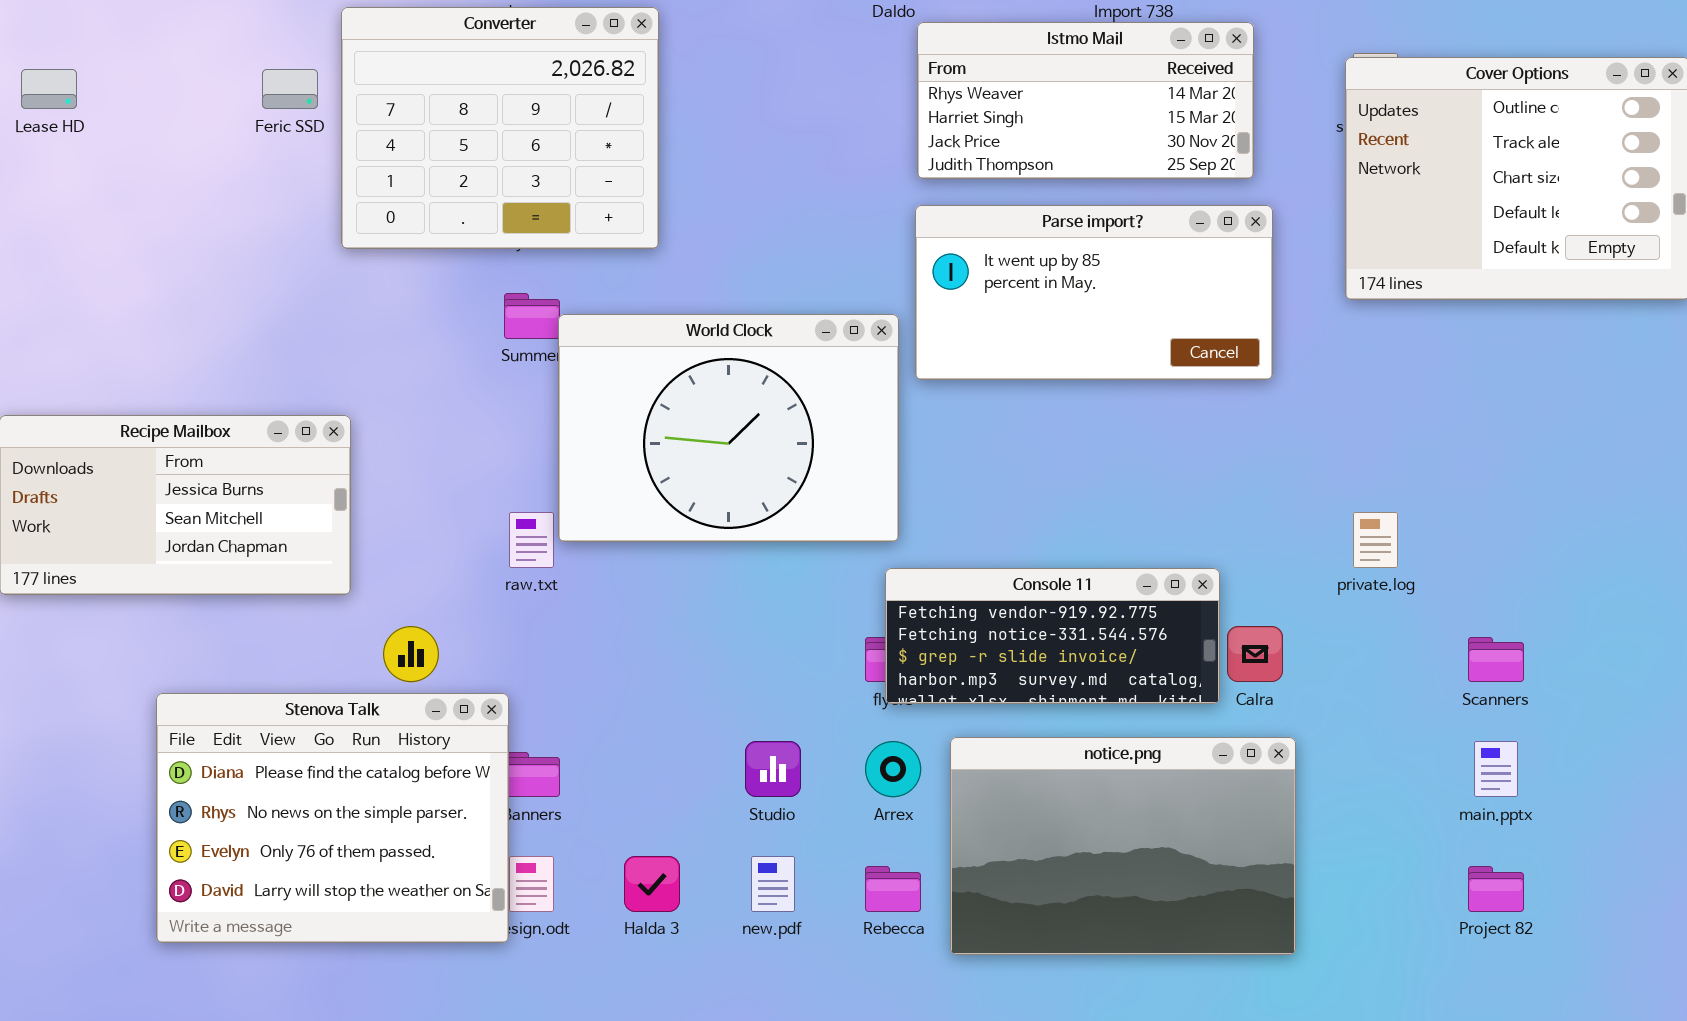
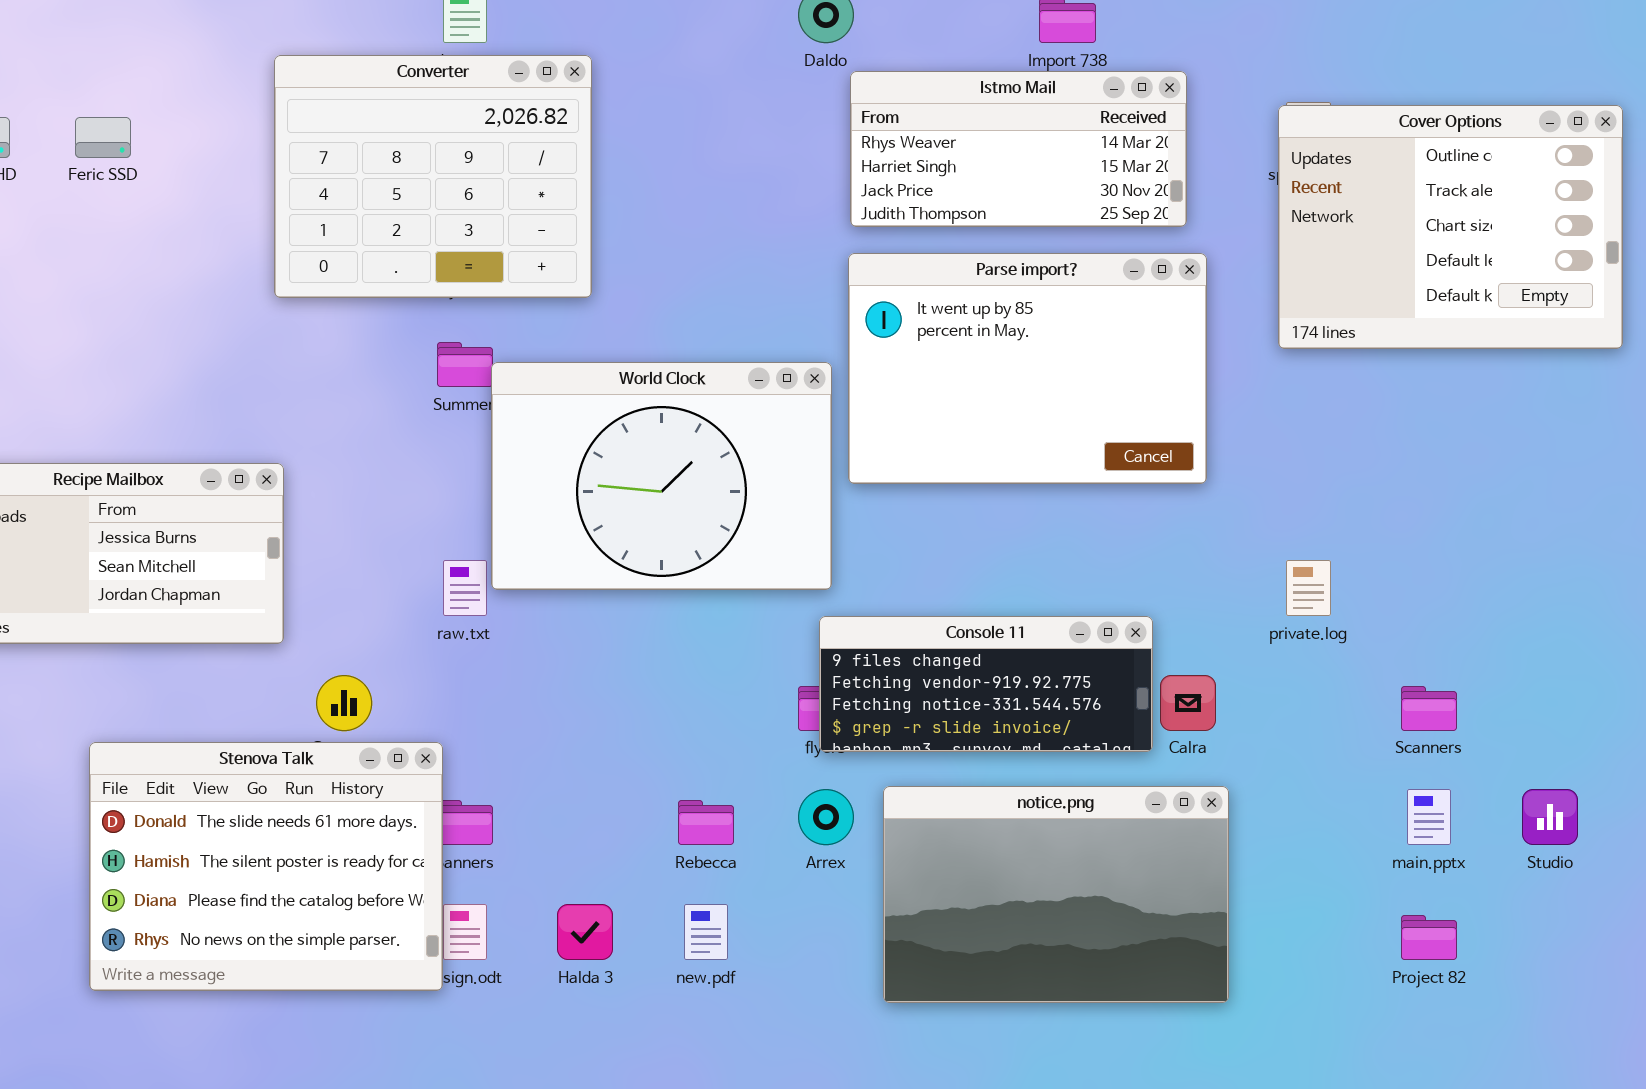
Feric SSD: [262,69,318,109] -> [75,117,131,158], moved
Parse import?: [915,205,1273,380] -> [848,253,1207,484], resized
Console 11: [885,568,1220,704] -> [819,616,1153,752], scrolled up 1 row
Stenova Talk: [156,693,509,943] -> [89,742,443,991], scrolled up 2 rows
Studio: [745,741,801,797] -> [1522,789,1578,845], moved
Rebecca: [865,866,921,912] -> [678,800,734,845], moved

